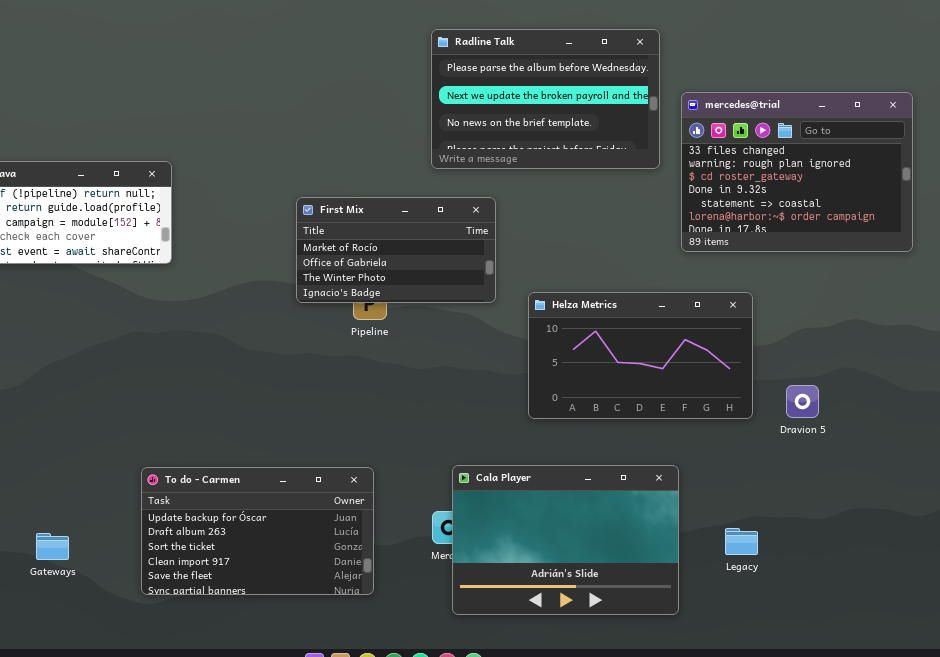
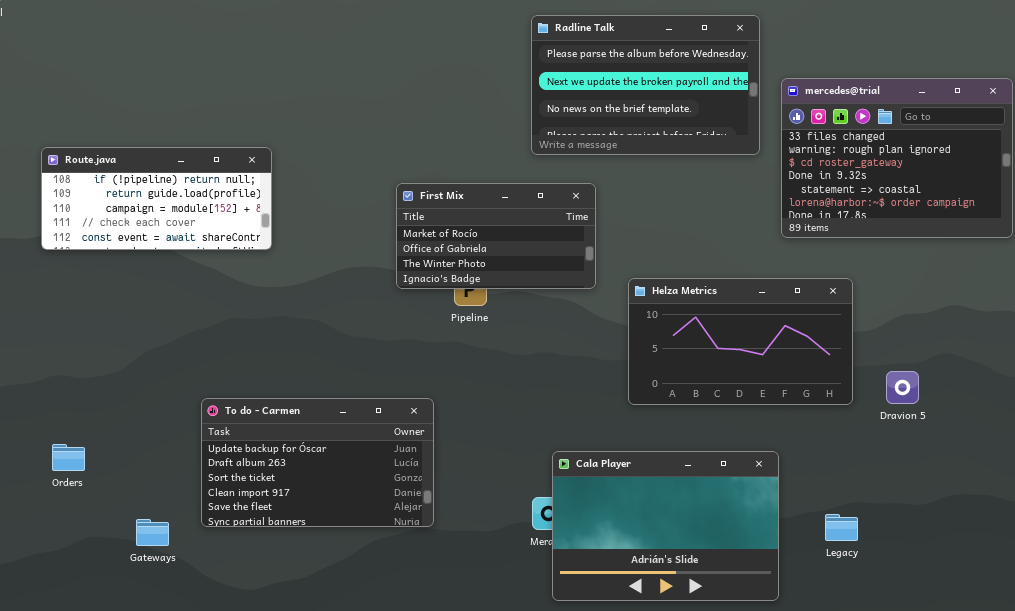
To do - Carmen: [141,467,374,595] -> [201,398,434,527], moved

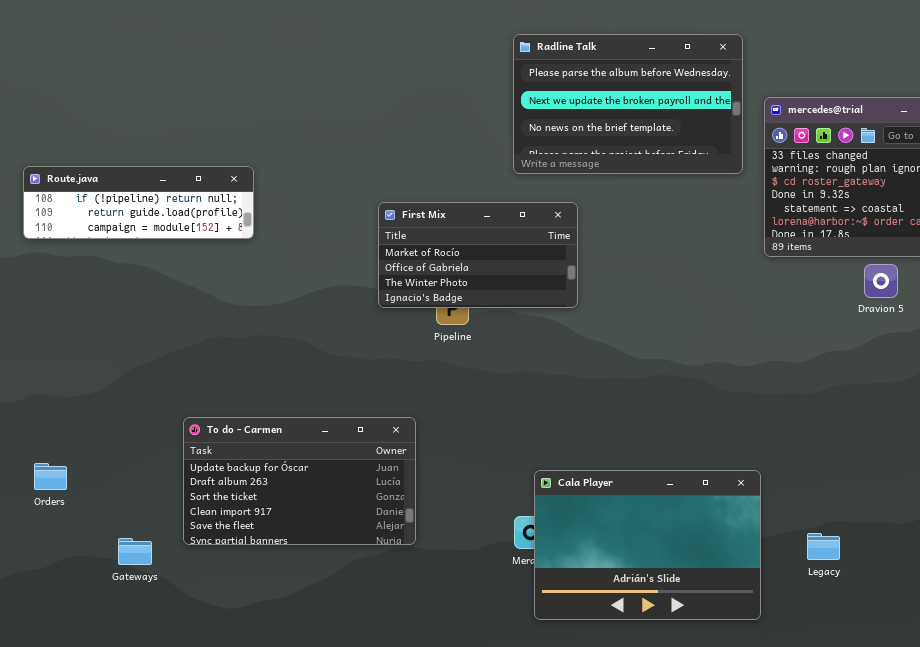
Route.java: [41,147,272,250] -> [23,166,254,239], resized
Helza Metrics: [628,278,853,405] -> none, closed
Dravion 5: [886,371,919,404] -> [864,264,898,298], moved

